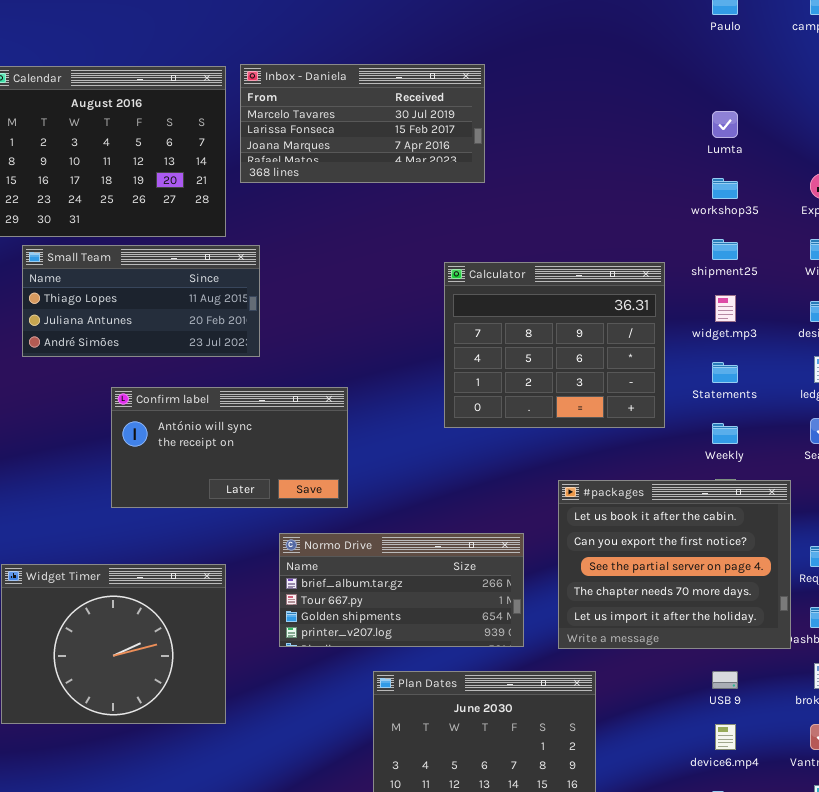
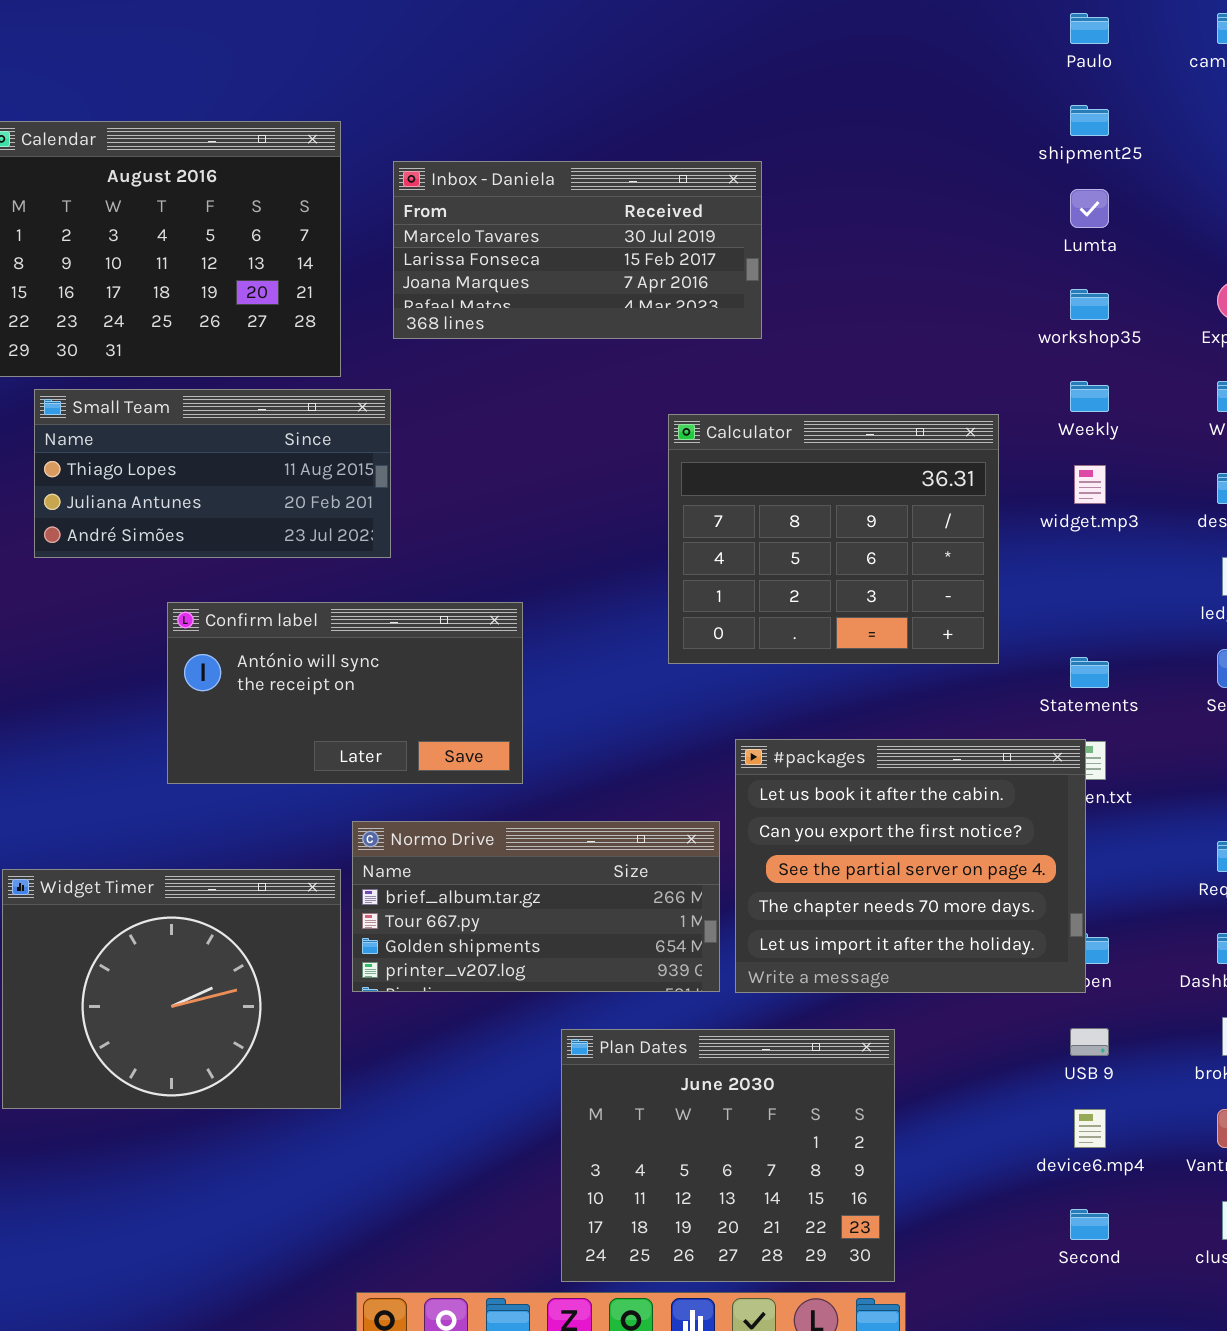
Inbox - Daniela: [240,64,485,183] -> [393,161,762,339], moved
shipment25: [712,239,738,260] -> [1070,105,1109,136], moved
Statements: [712,362,738,383] -> [1070,657,1109,688], moved
Weekly: [712,423,738,444] -> [1070,381,1109,412], moved
#packages: [558,480,791,649] -> [735,739,1086,993], moved
Normo Drive: [279,533,524,647] -> [352,821,720,992], moved

